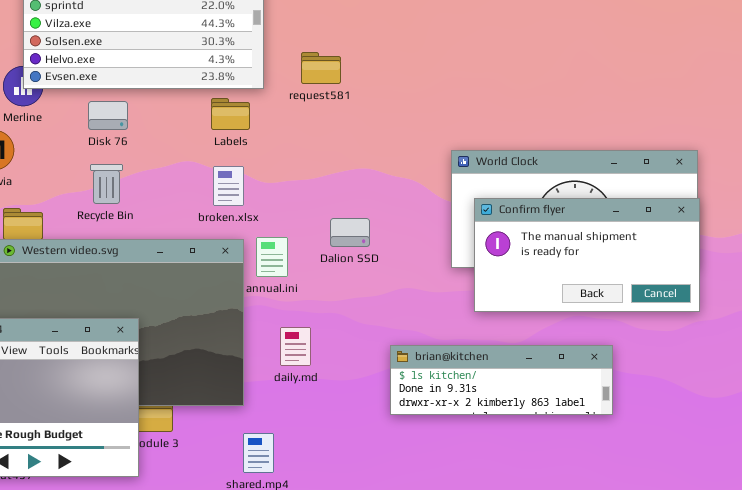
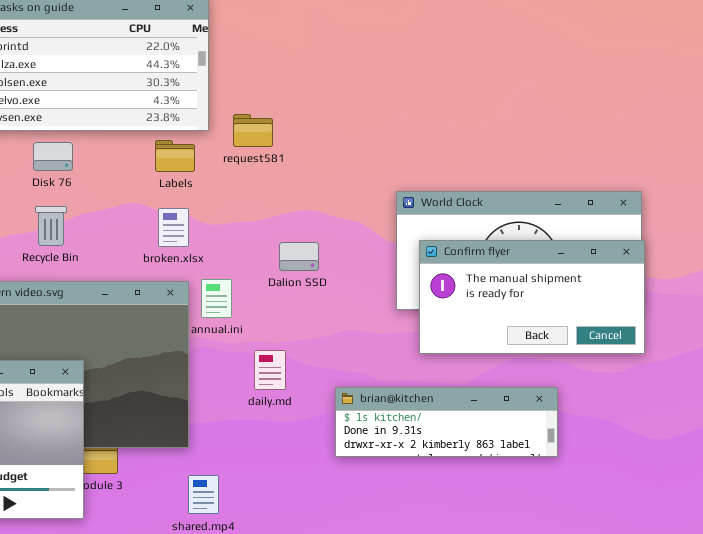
request581: [301,52,341,84] -> [233,114,273,147], moved
Dalion SSD: [330,218,370,247] -> [279,242,319,271], moved
daily.md: [280,327,311,366] -> [254,350,286,390], moved

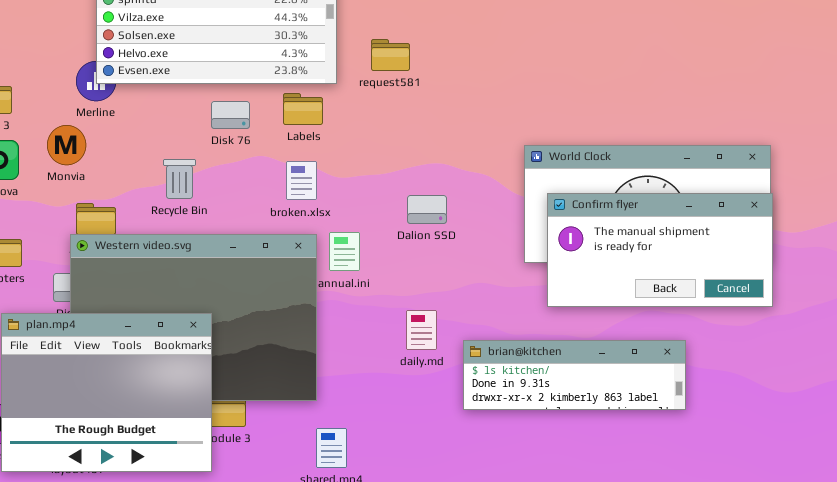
request581: [233,114,273,147] -> [371,39,410,71], moved
Disk 76: [33,142,73,171] -> [211,101,250,129], moved
daily.md: [254,350,286,390] -> [406,310,437,350], moved

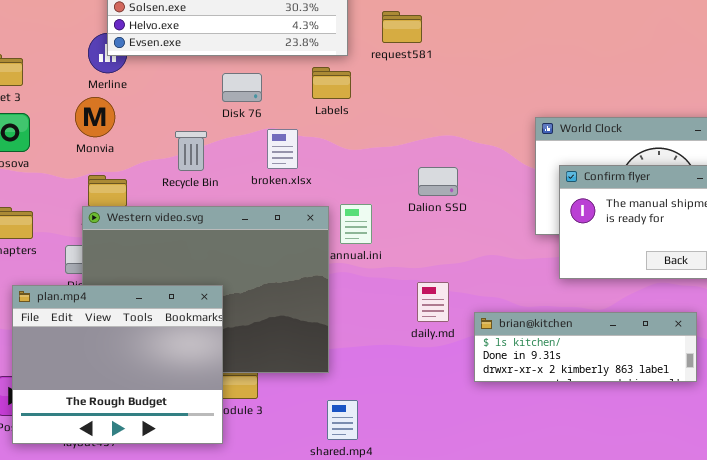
Labels: [283,93,323,125] -> [312,67,351,99], moved
Monvia: [47,125,86,165] -> [75,97,115,137], moved
broken.xlsx: [286,161,317,200] -> [267,129,298,169], moved

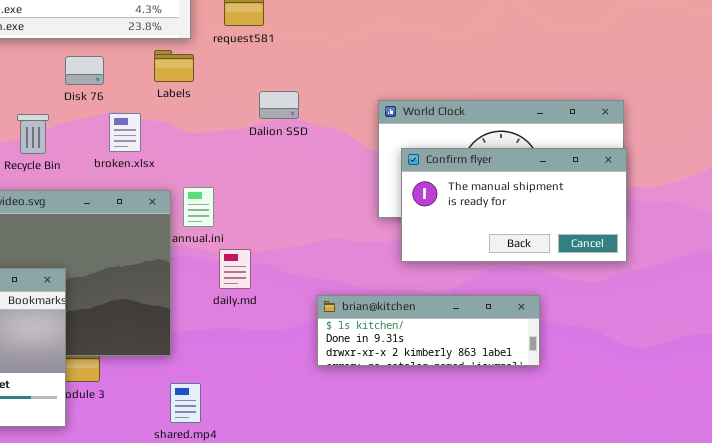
Dalion SSD: [418,167,458,196] -> [259,91,299,119], moved
daily.md: [417,282,449,322] -> [219,249,251,289], moved

